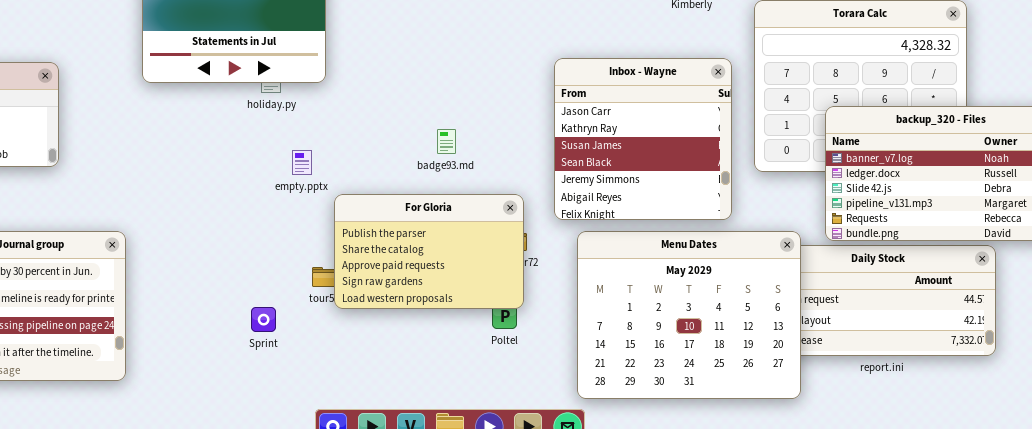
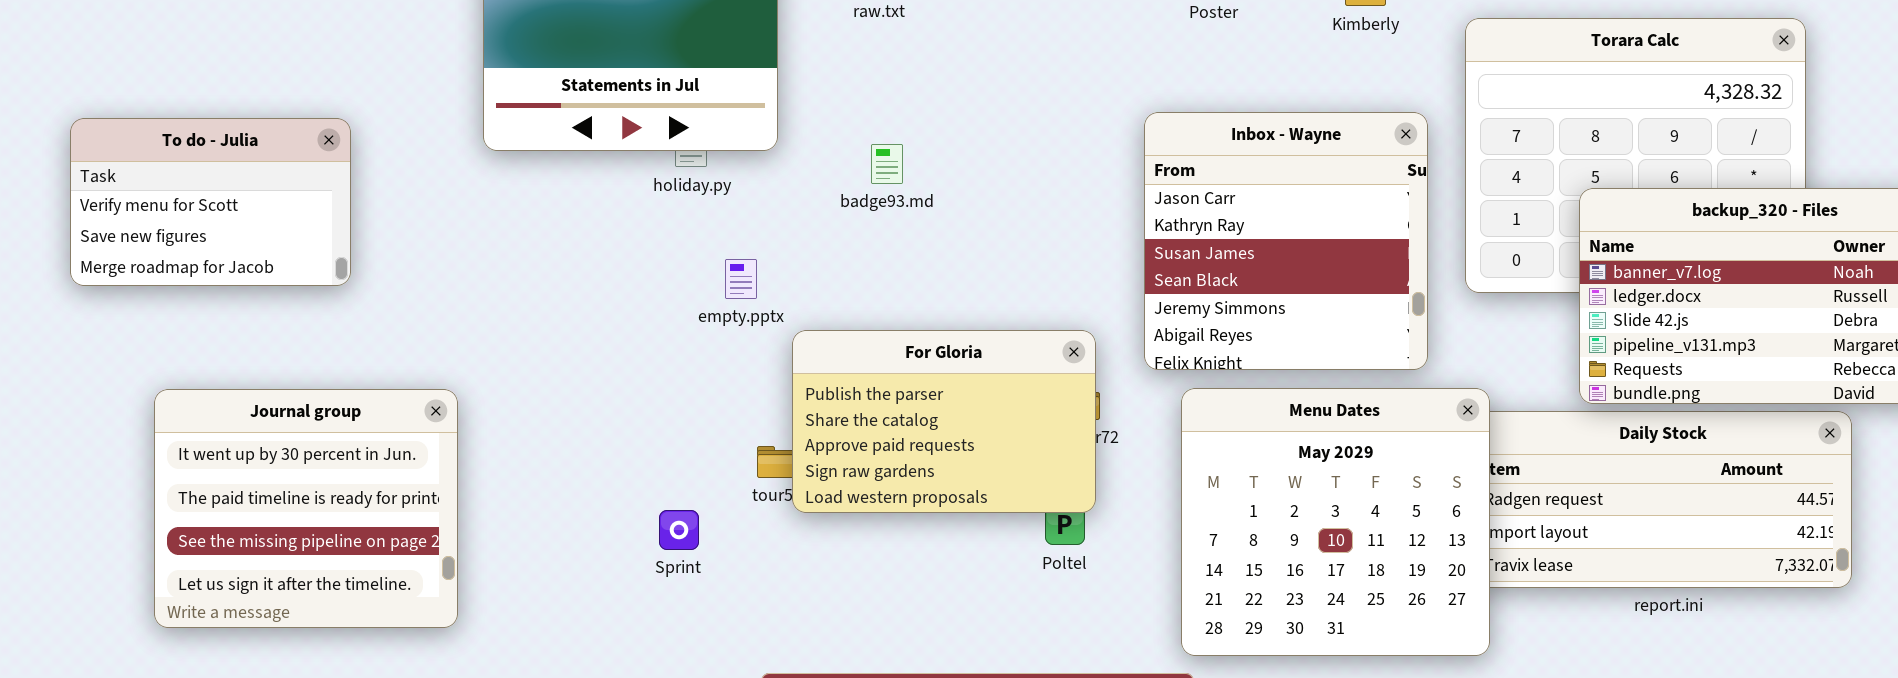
badge93.md: [437,129,456,154] -> [871,144,903,184], moved
Menu Dates: [577,231,801,399] -> [1181,388,1490,656], resized

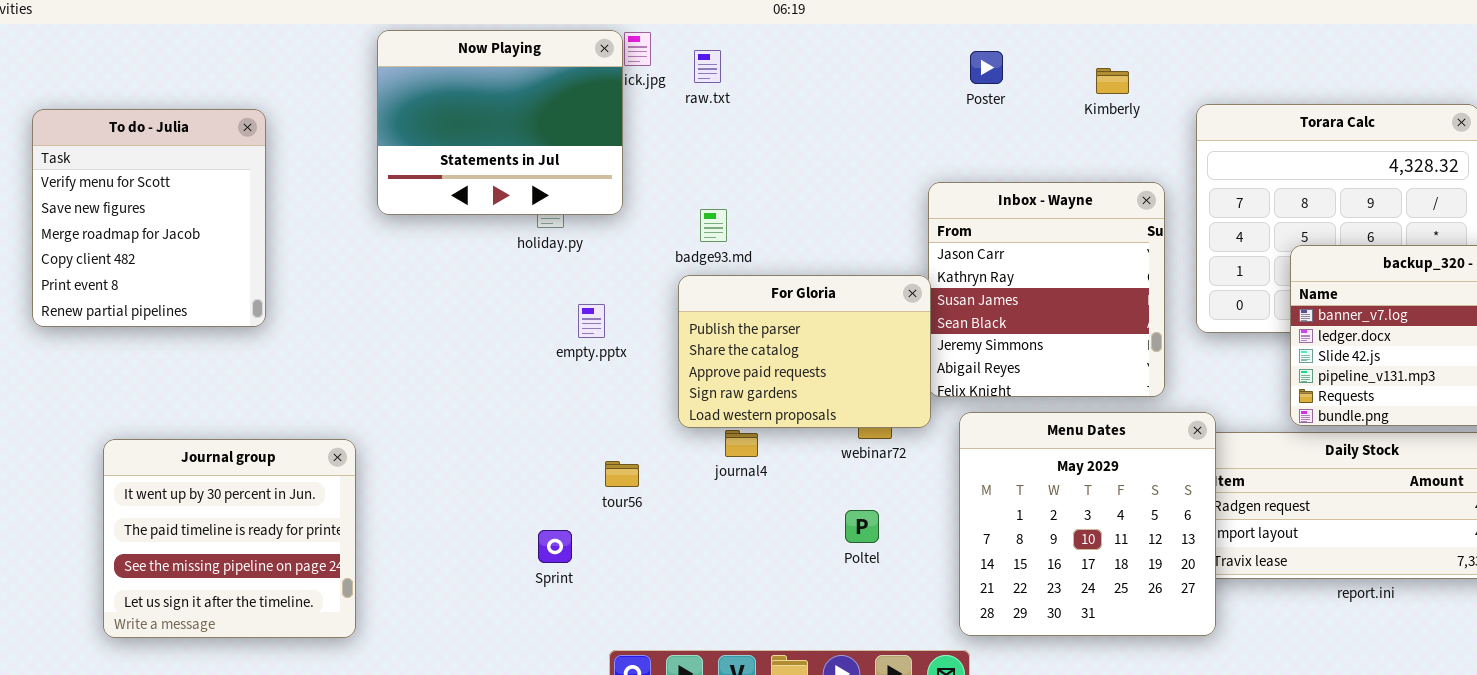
To do - Julia: [70,118,351,286] -> [32,109,266,327], resized
For Gloria: [792,330,1096,513] -> [678,275,931,428], moved
Journal group: [154,389,458,628] -> [103,439,356,638], moved
Sprint: [659,510,699,550] -> [538,530,572,563], moved

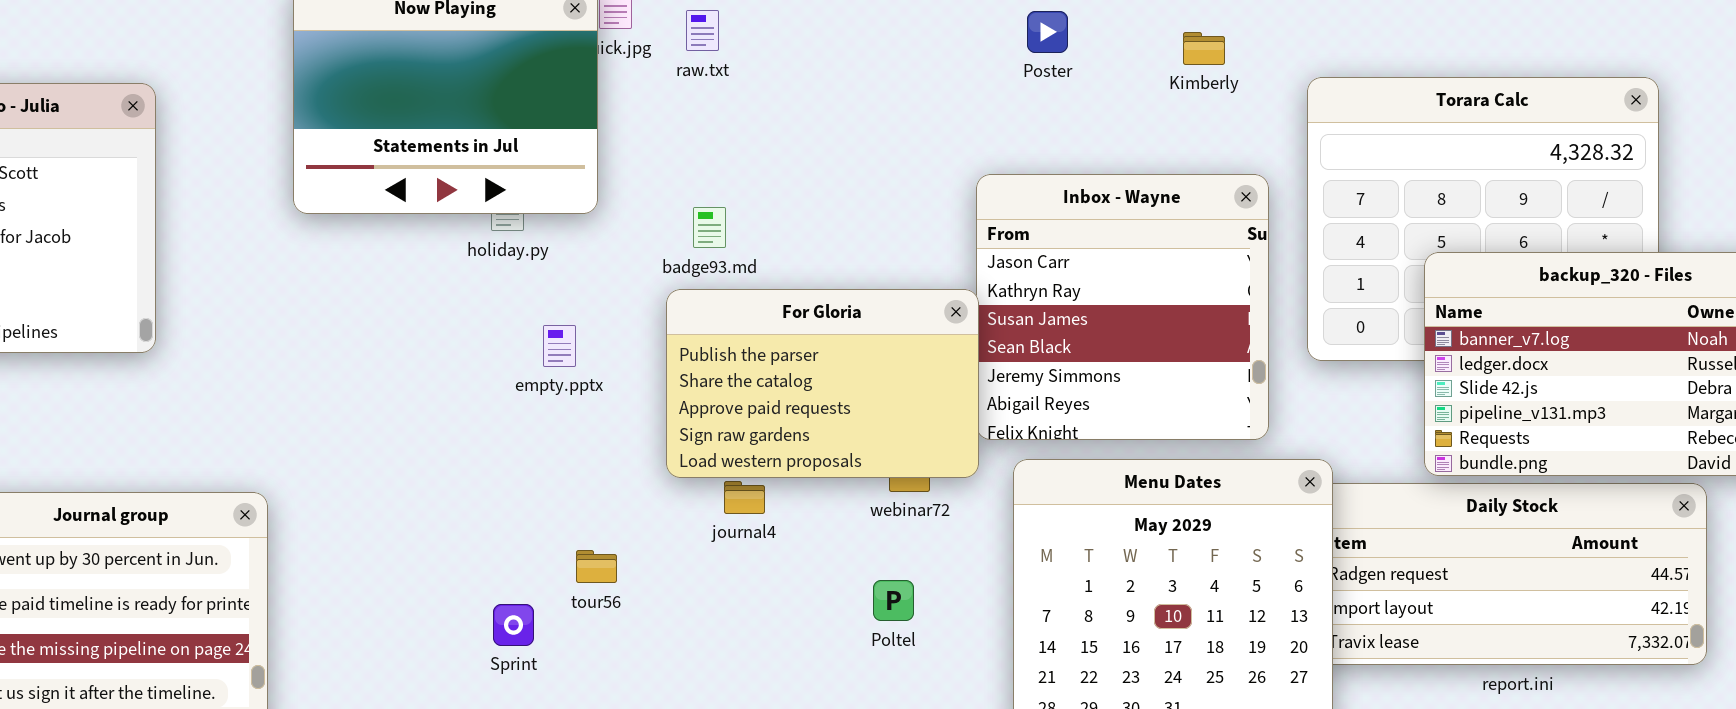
tour56: [605,461,639,487] -> [576,550,617,583], moved

